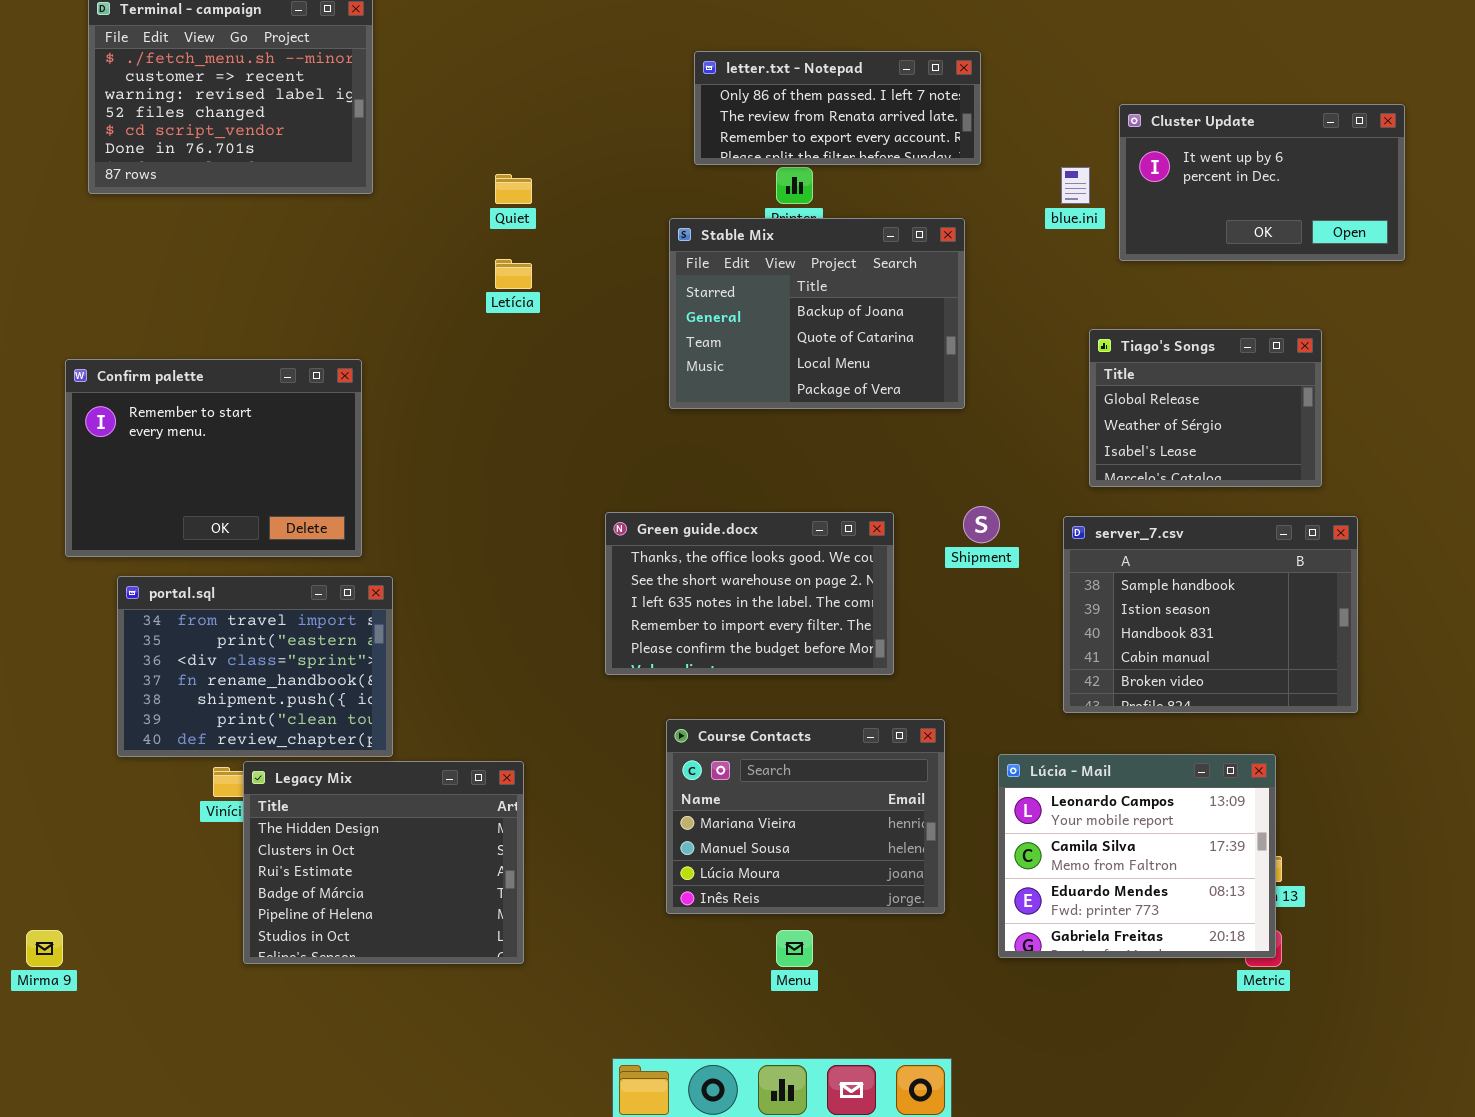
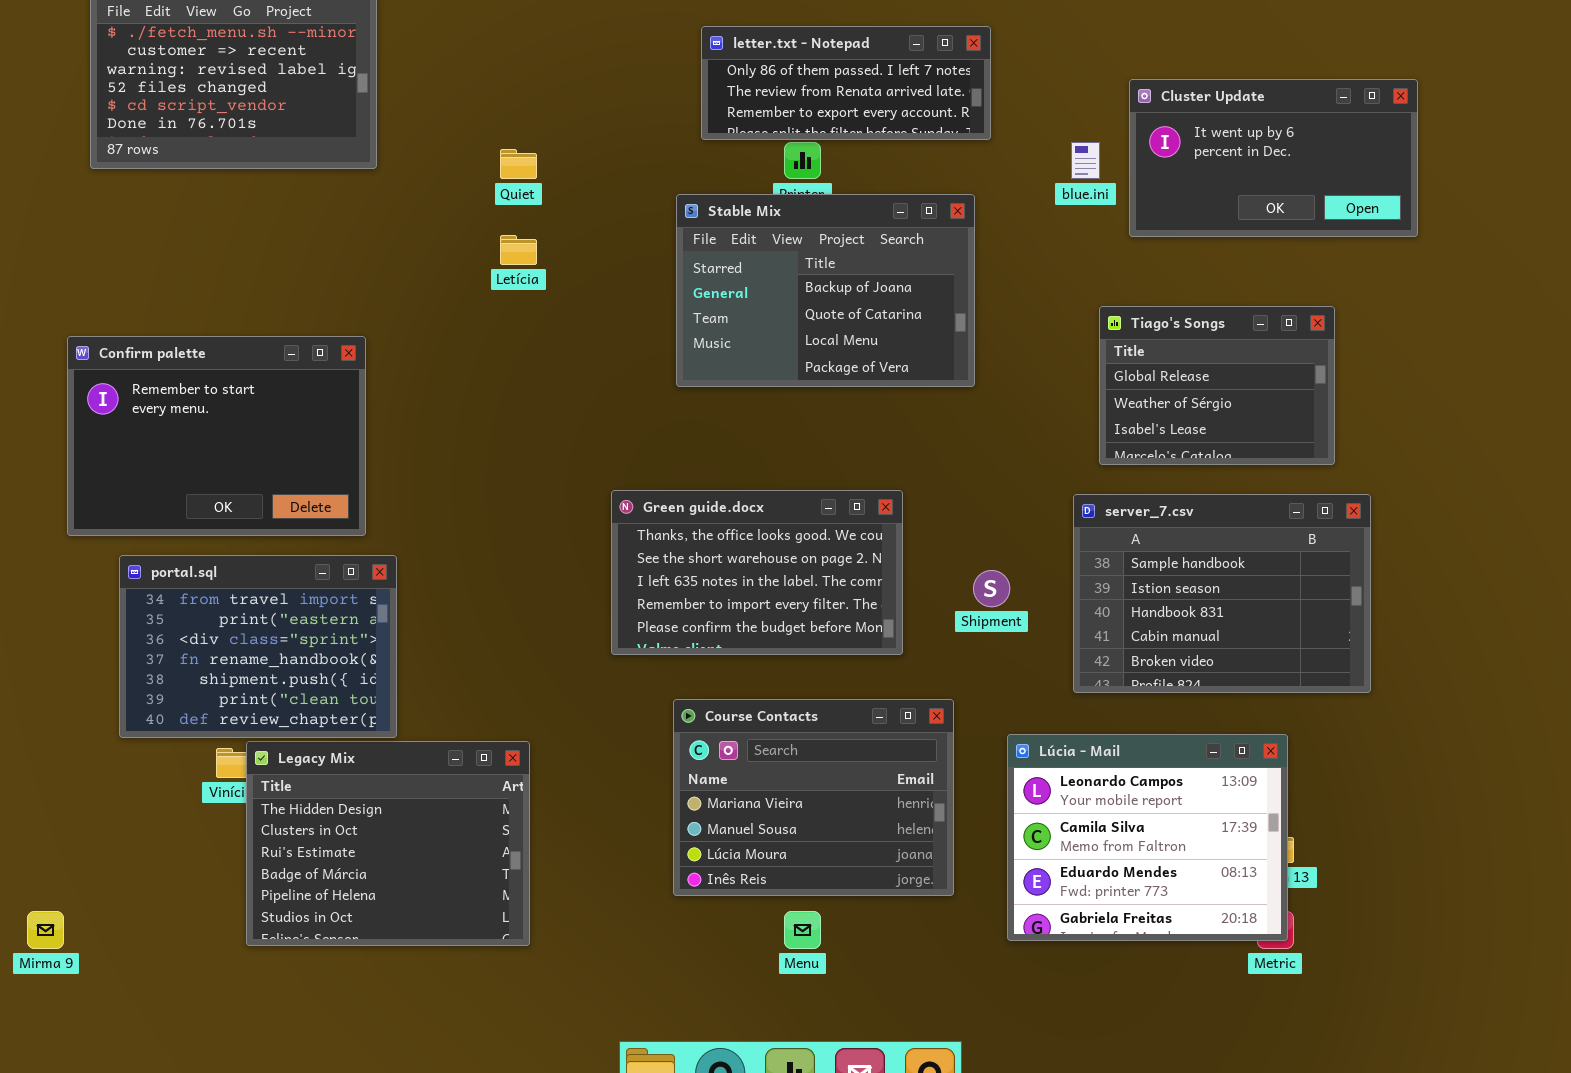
Shipment: [963,506,1000,543] -> [973,570,1010,607], moved

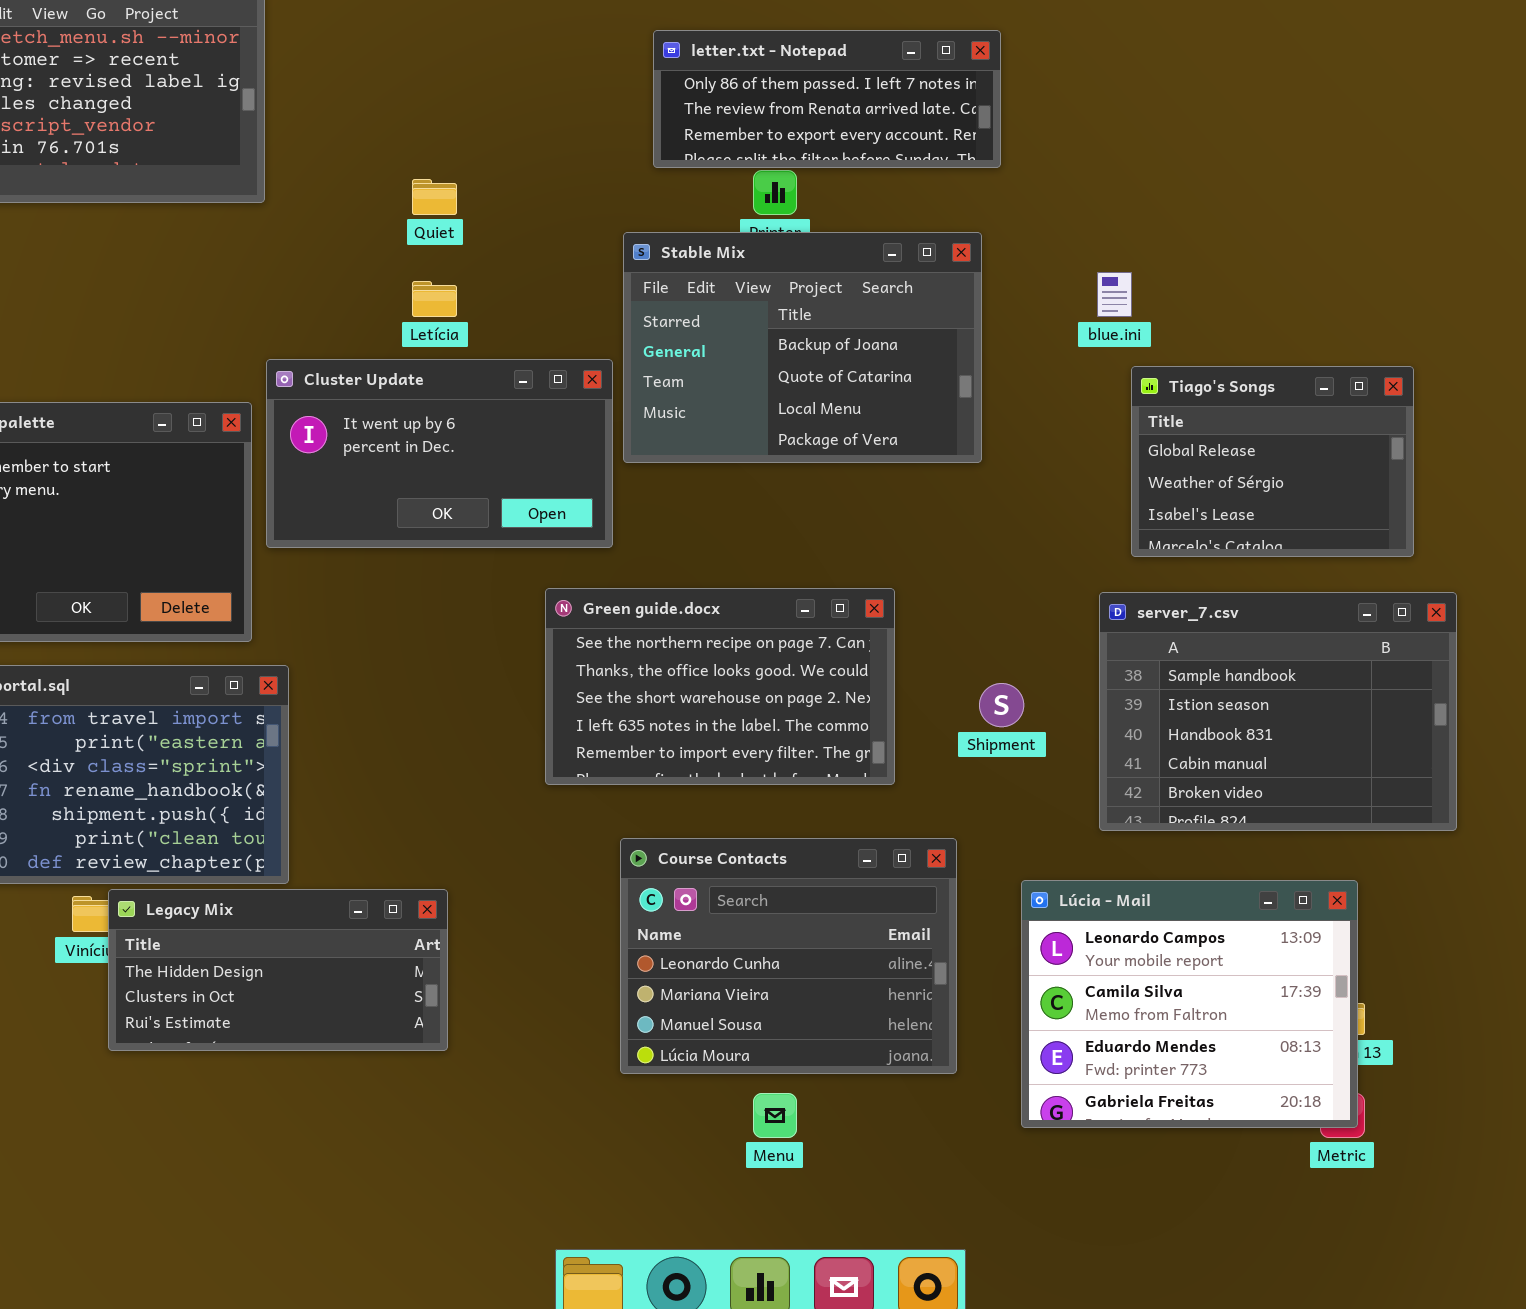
Cluster Update: [1129,79,1418,237] -> [266,359,613,548], moved
blue.ini: [1071,142,1100,179] -> [1097,272,1132,317], moved
Green guide.docx: [611,490,903,655] -> [545,588,895,785], scrolled up 1 row
Course Contacts: [673,699,954,896] -> [620,838,957,1074], scrolled up 1 row
Legacy Mix: [246,741,530,946] -> [108,889,448,1051], resized

